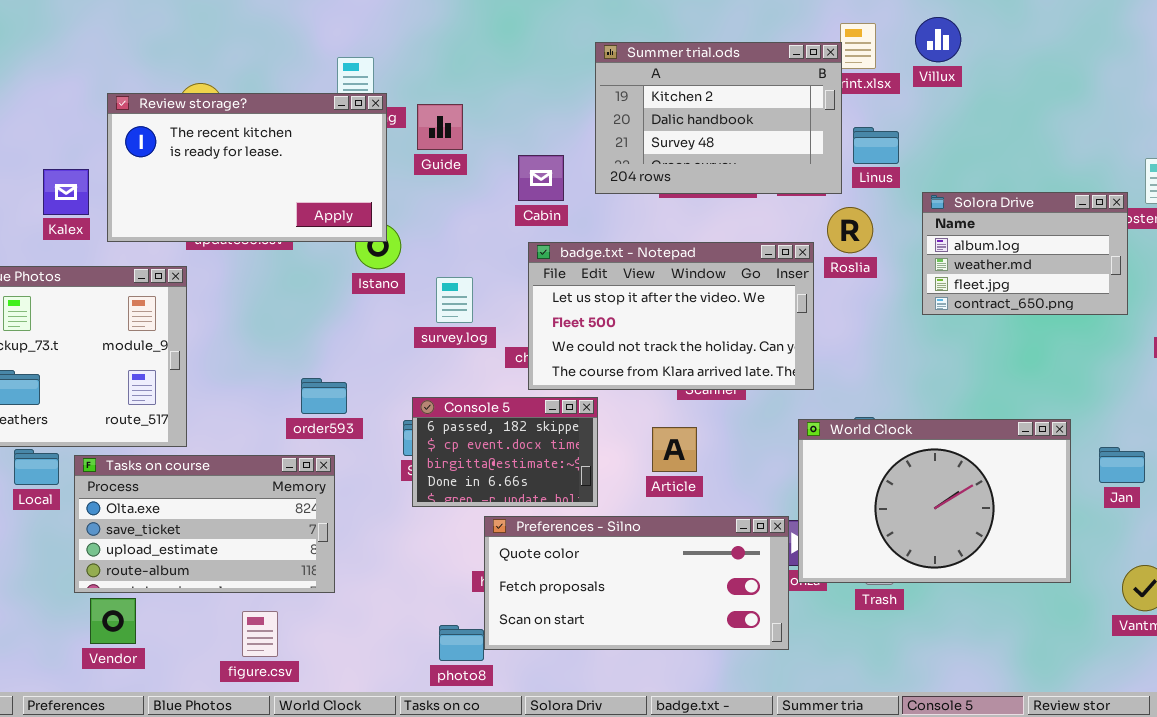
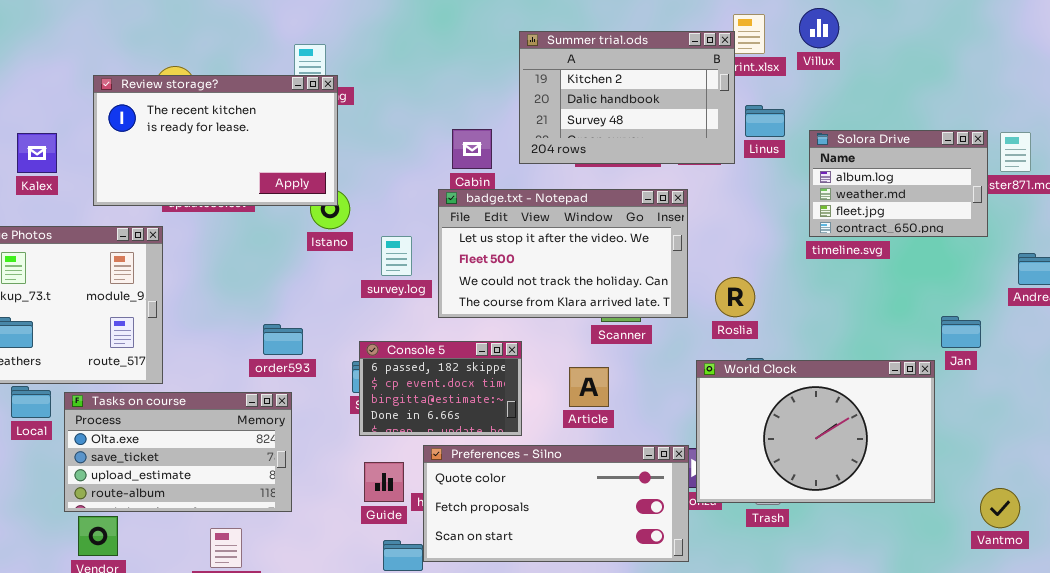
Guide: [417,104,463,150] -> [364,462,404,502], moved
Kalex: [43,169,89,215] -> [17,133,57,173], moved
Solora Drive: [922,192,1128,315] -> [809,130,988,237], moved
Roslia: [827,207,873,253] -> [715,277,755,317], moved
badge.txt - Notepad: [528,242,814,390] -> [438,189,688,318], moved
Jan: [1099,447,1145,483] -> [941,316,981,348], moved

